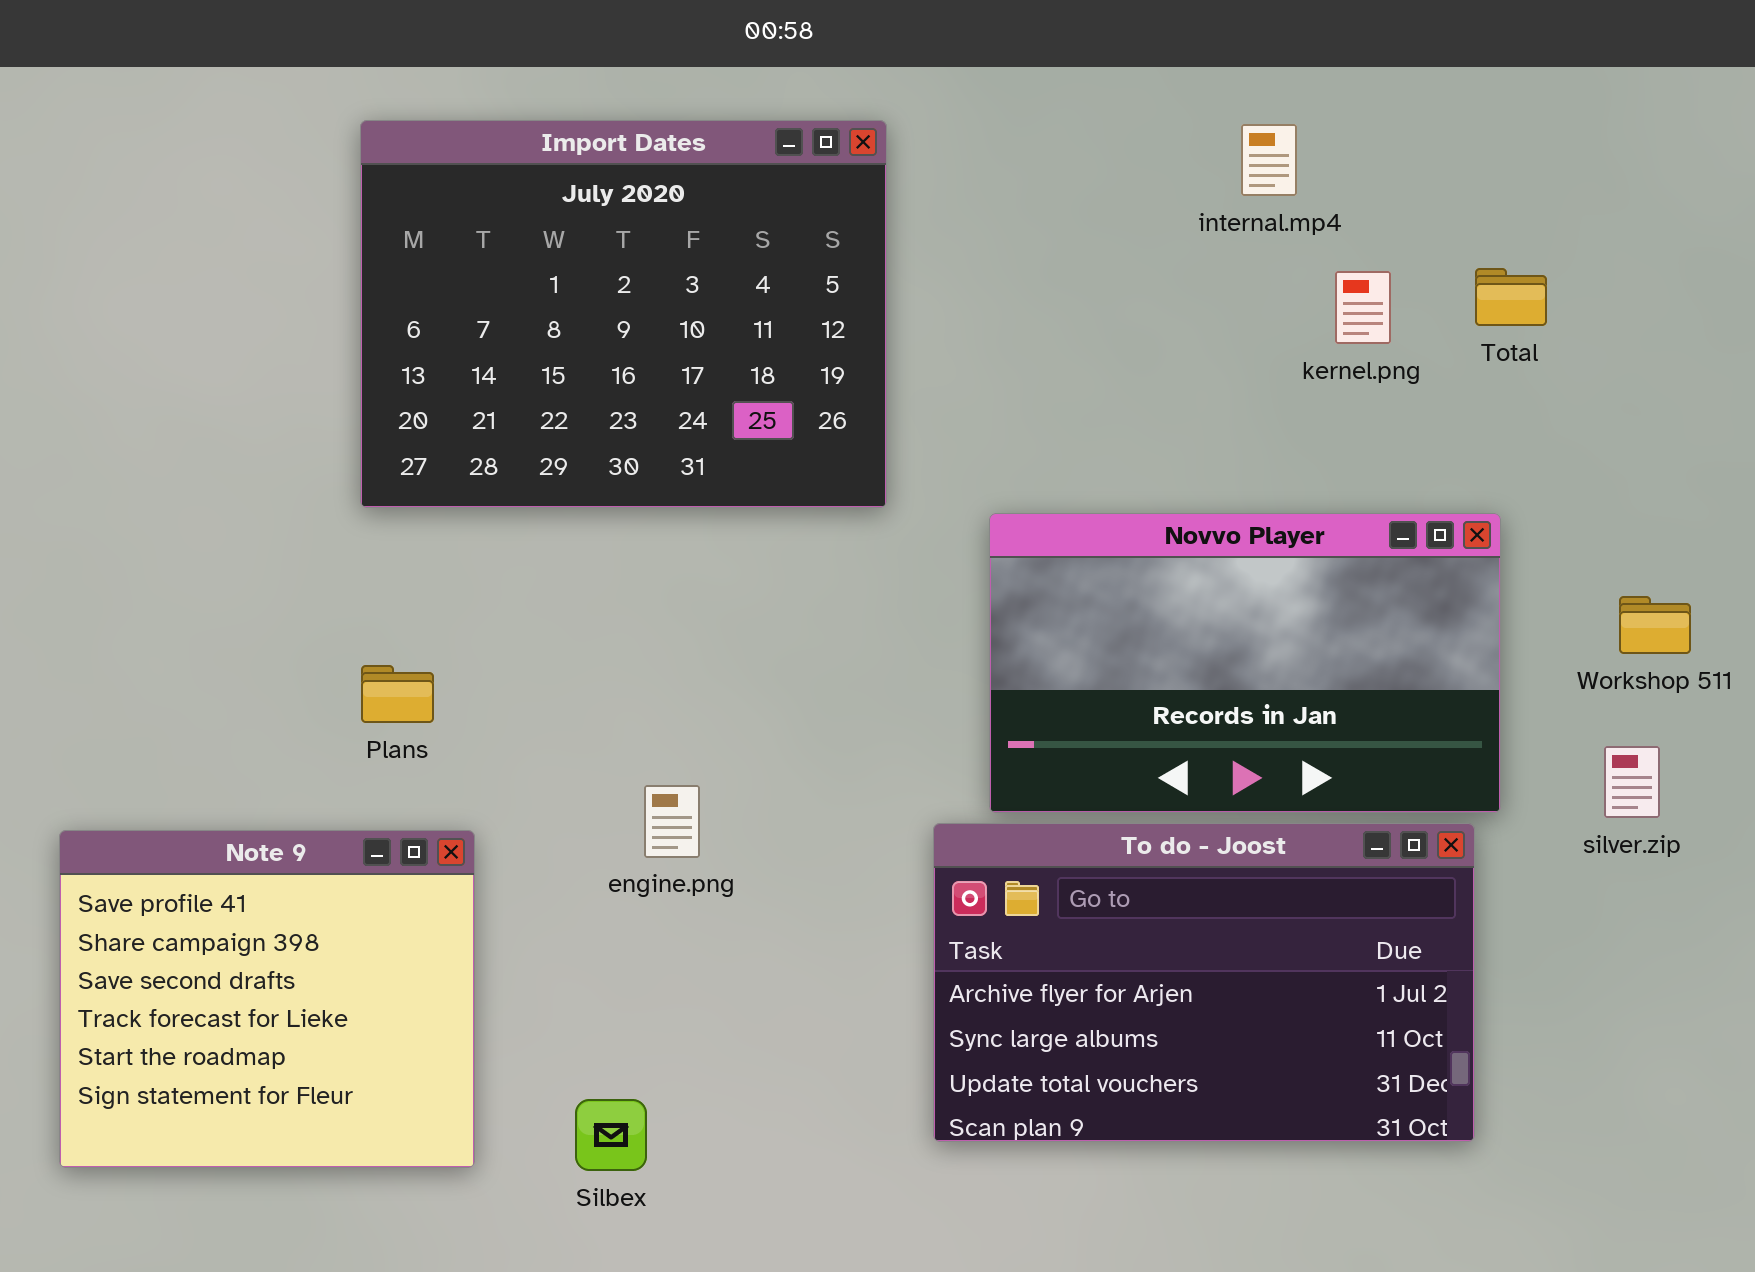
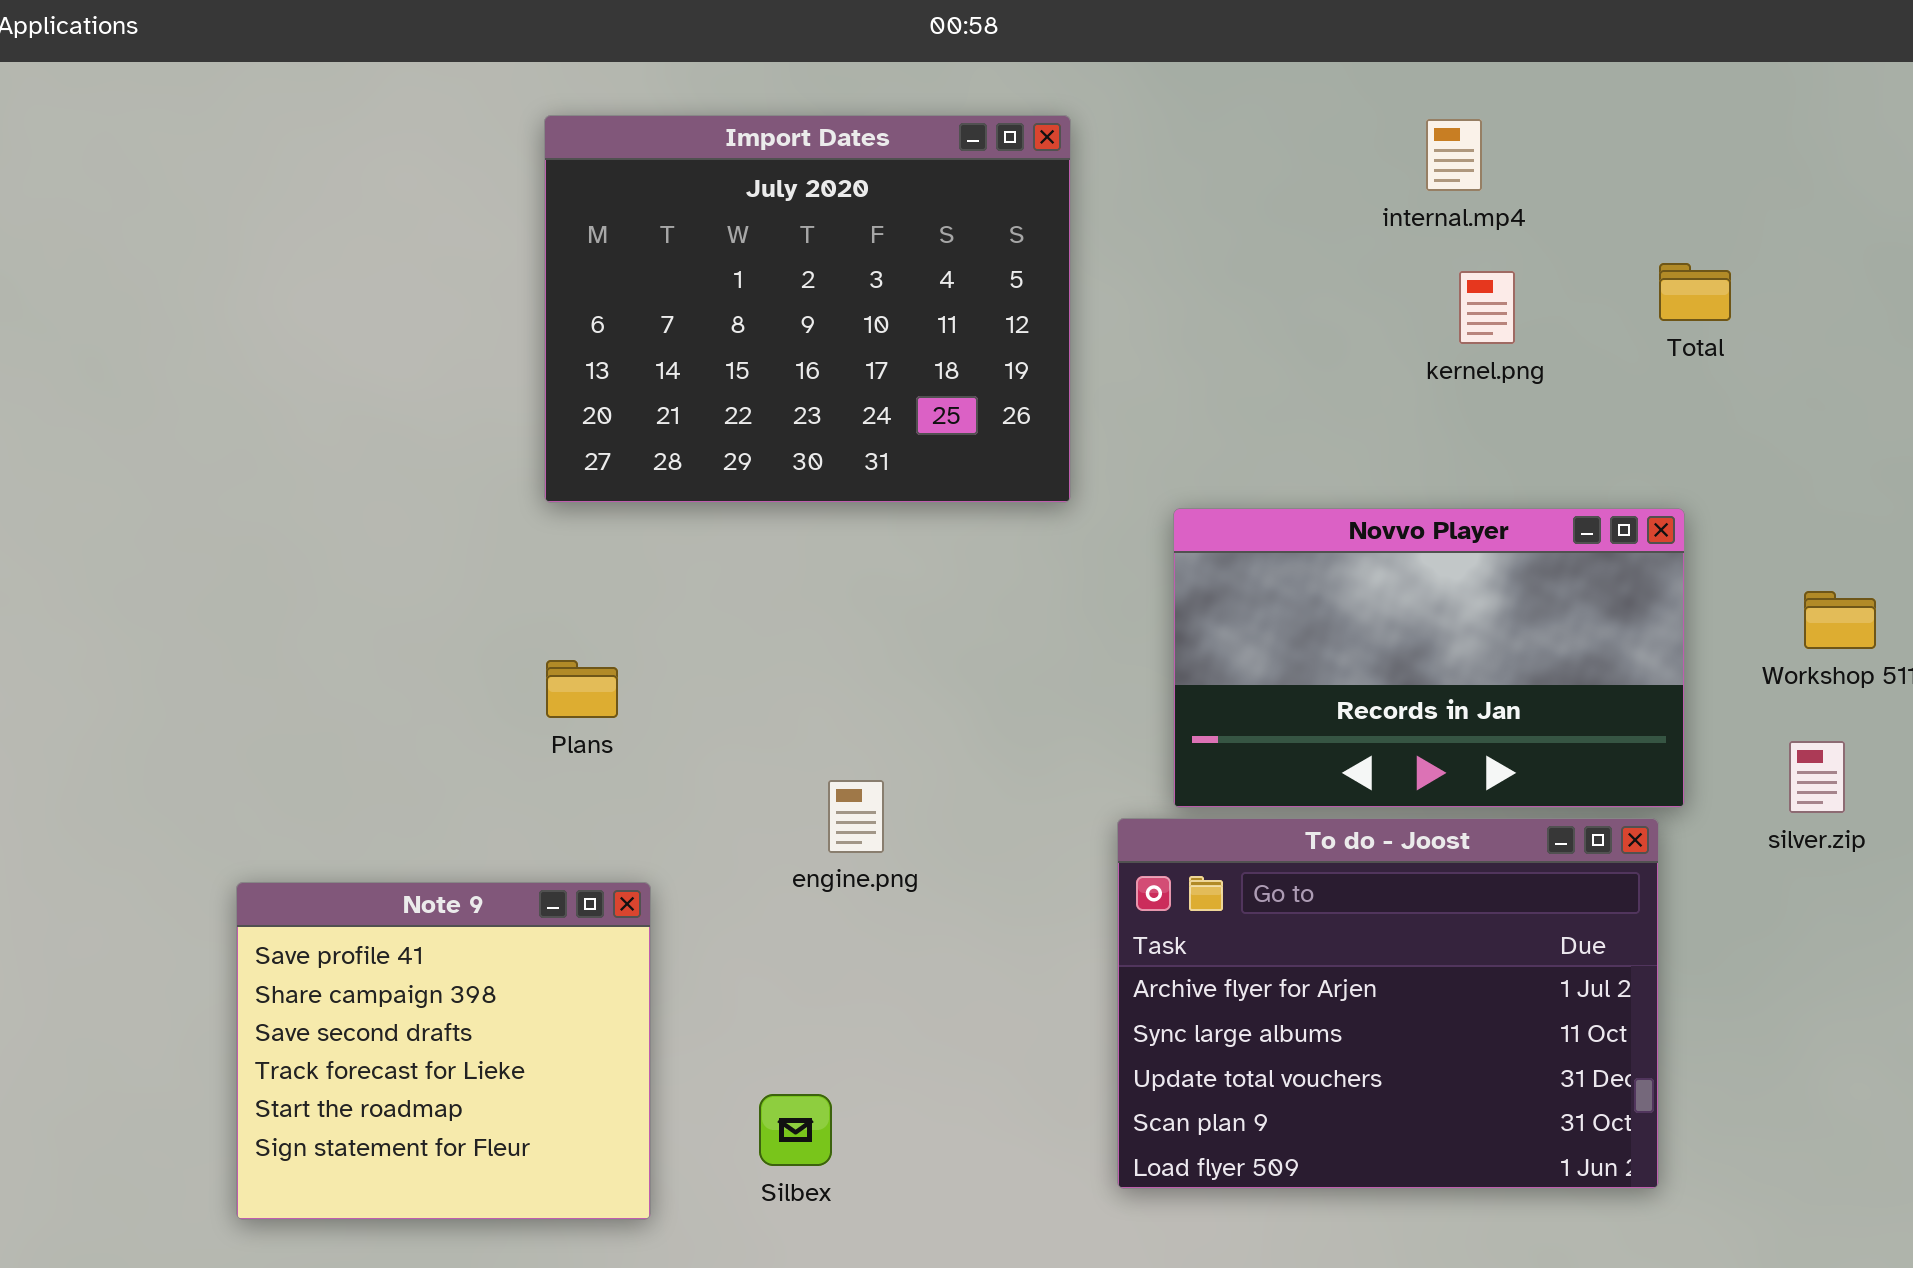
kernel.png: [1335,271,1391,344] -> [1459,271,1515,344], moved
To do - Joost: [933,823,1475,1142] -> [1117,818,1659,1189], resized
Note 9: [59,830,475,1168] -> [236,882,651,1220], moved

